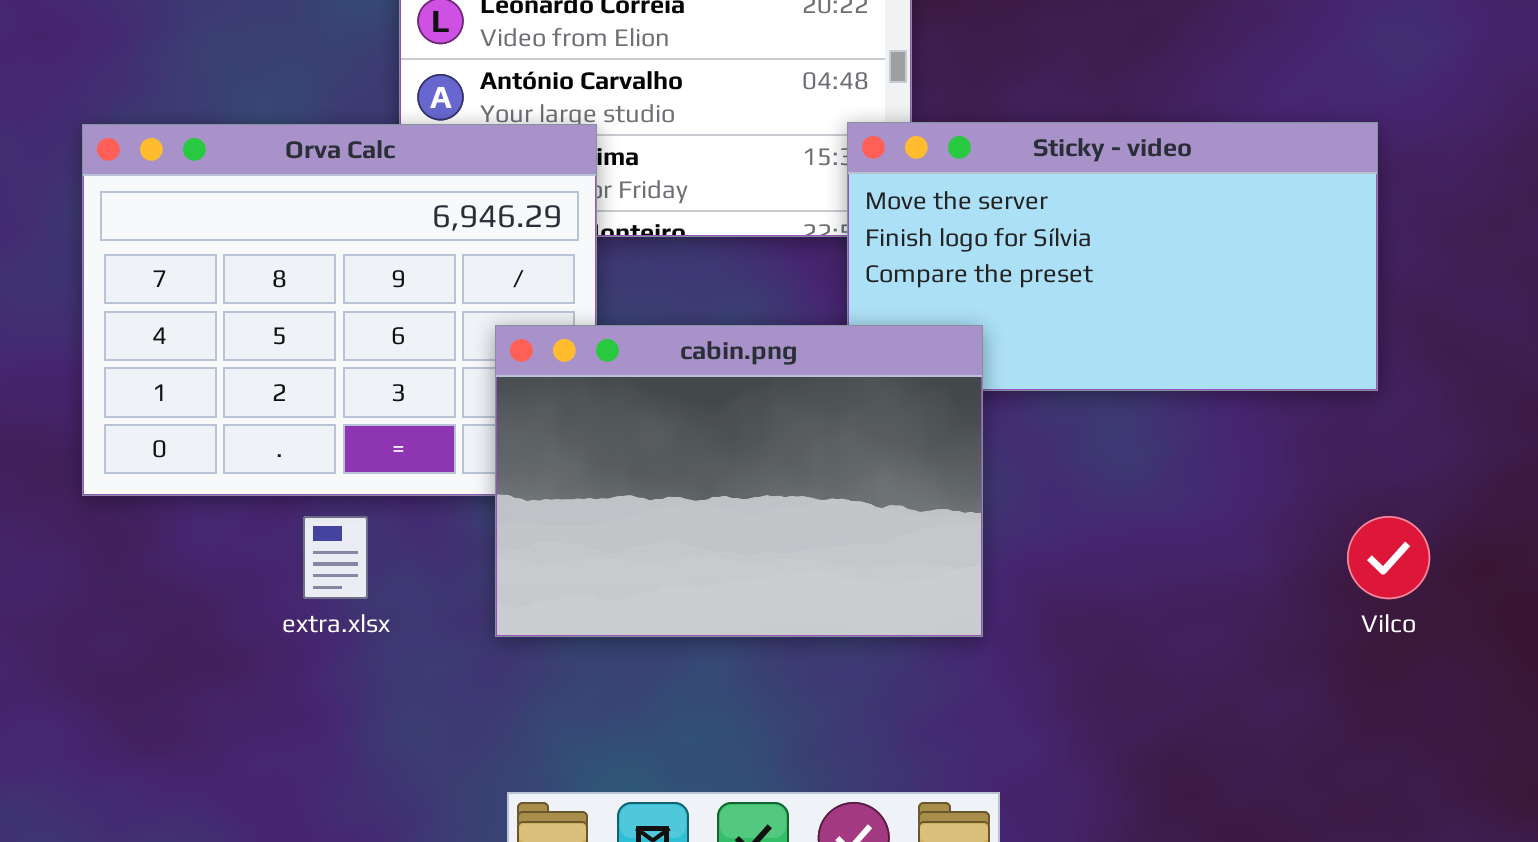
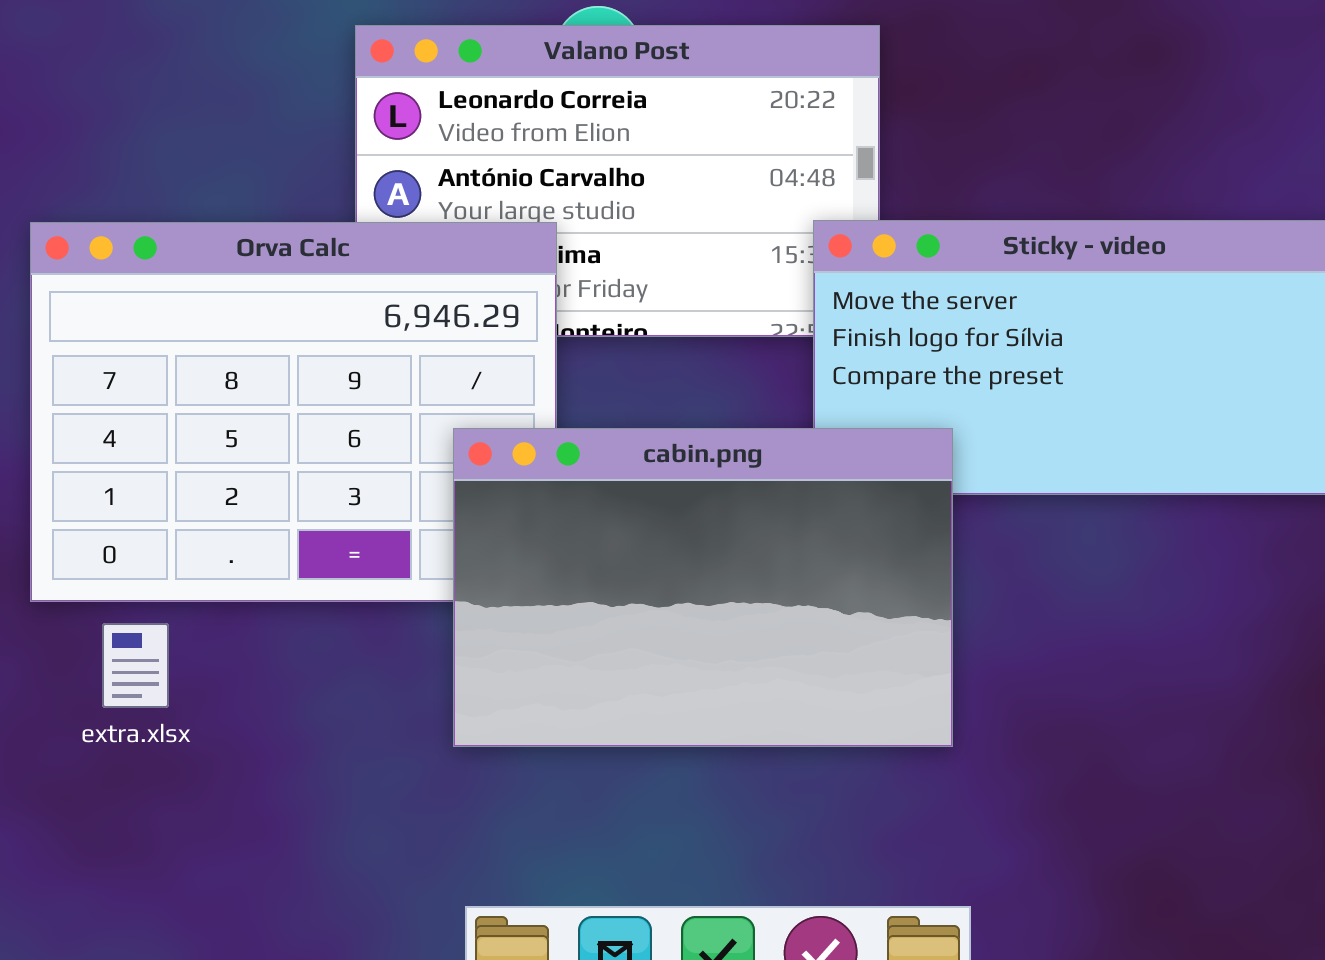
extra.xlsx: [303,516,368,599] -> [102,623,169,708], moved

